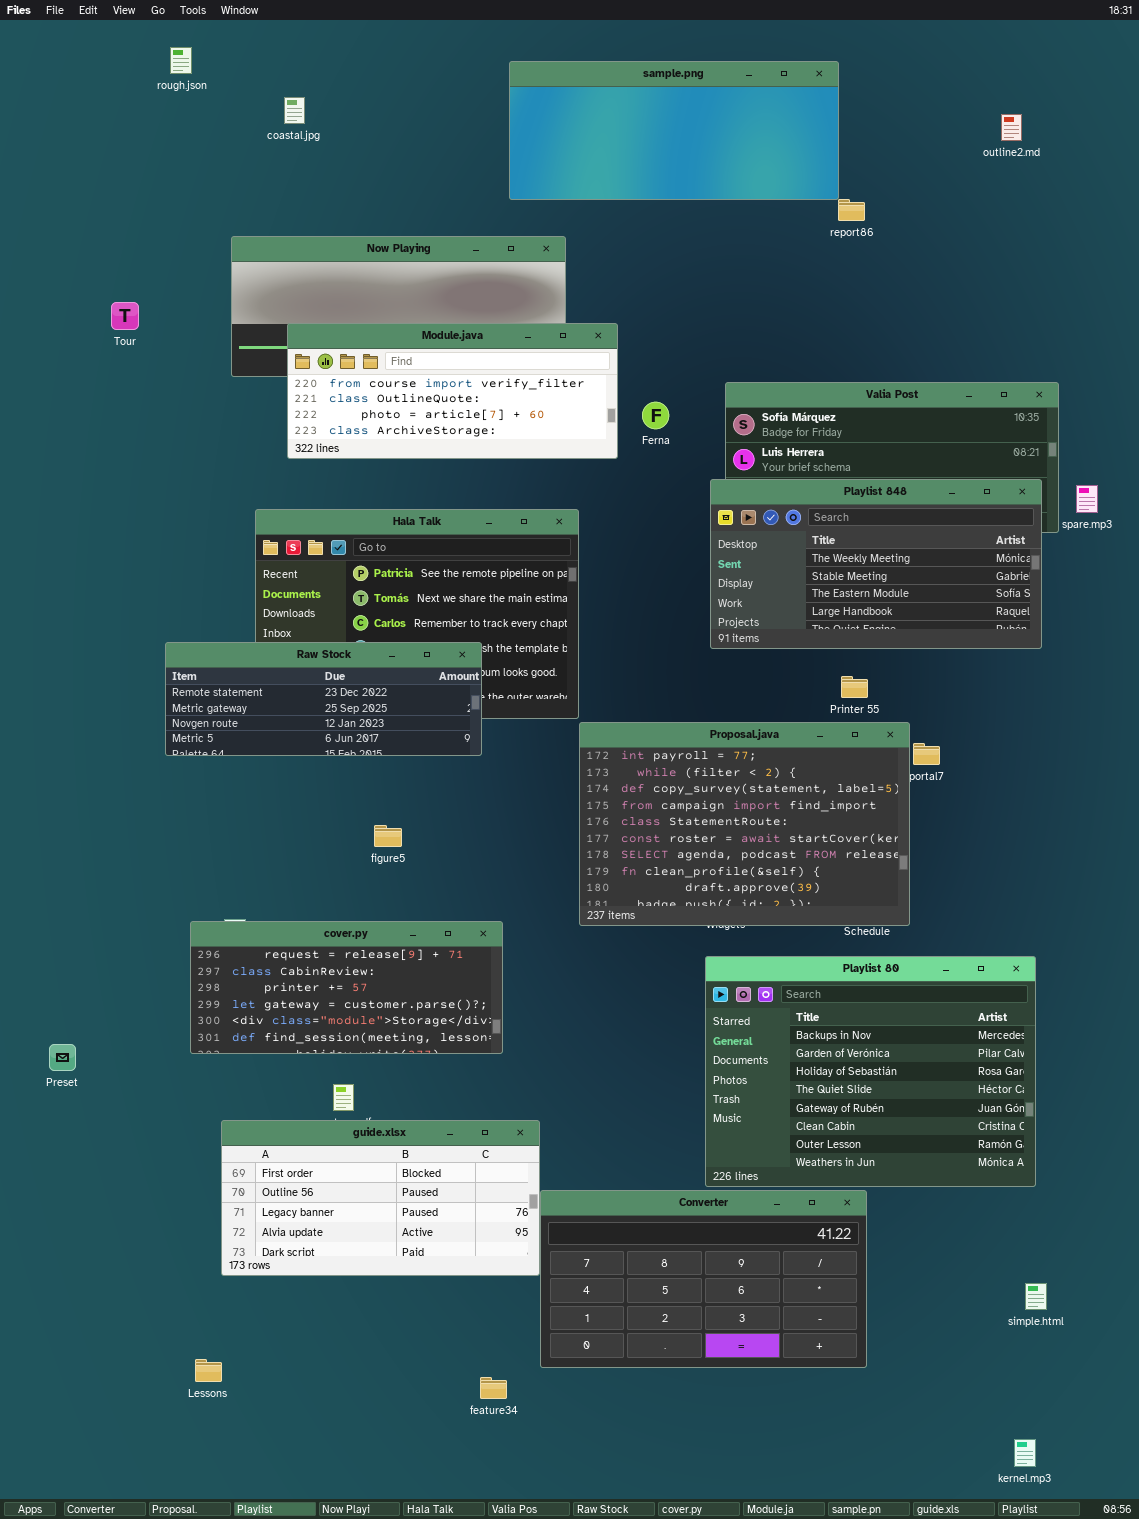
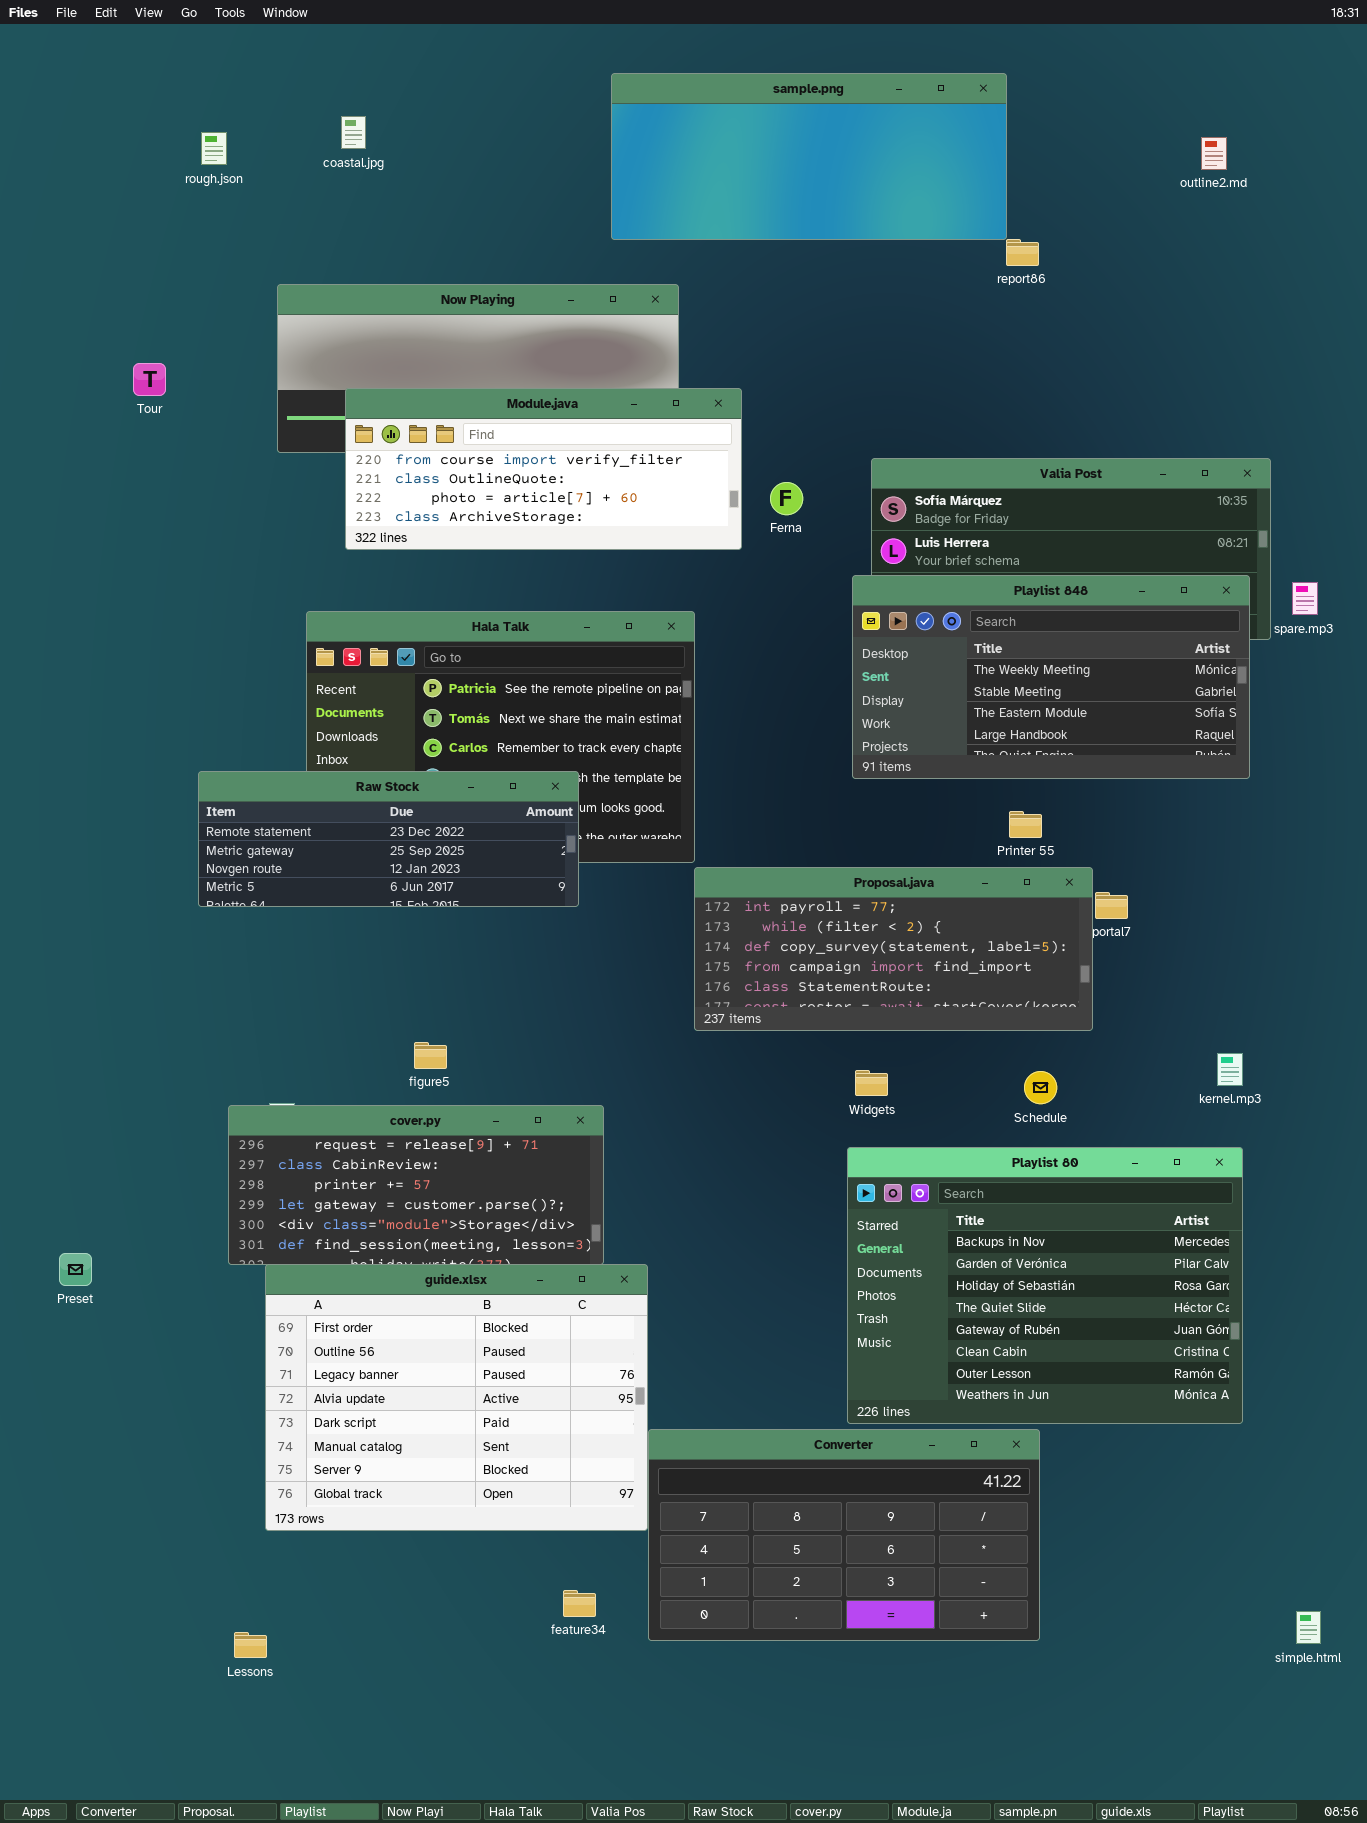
rough.json: [170,47,192,74] -> [201,132,227,165], moved
Proposal.java: [579,722,910,926] -> [694,867,1093,1031], resized
figure5: [374,825,402,847] -> [414,1042,447,1069], moved
guide.xlsx: [221,1120,540,1276] -> [265,1264,648,1531], resized
simple.html: [1025,1283,1047,1310] -> [1296,1611,1321,1644], moved
feature34: [480,1377,507,1399] -> [563,1590,596,1617], moved
kernel.mp3: [1014,1439,1036,1467] -> [1217,1053,1243,1086], moved

